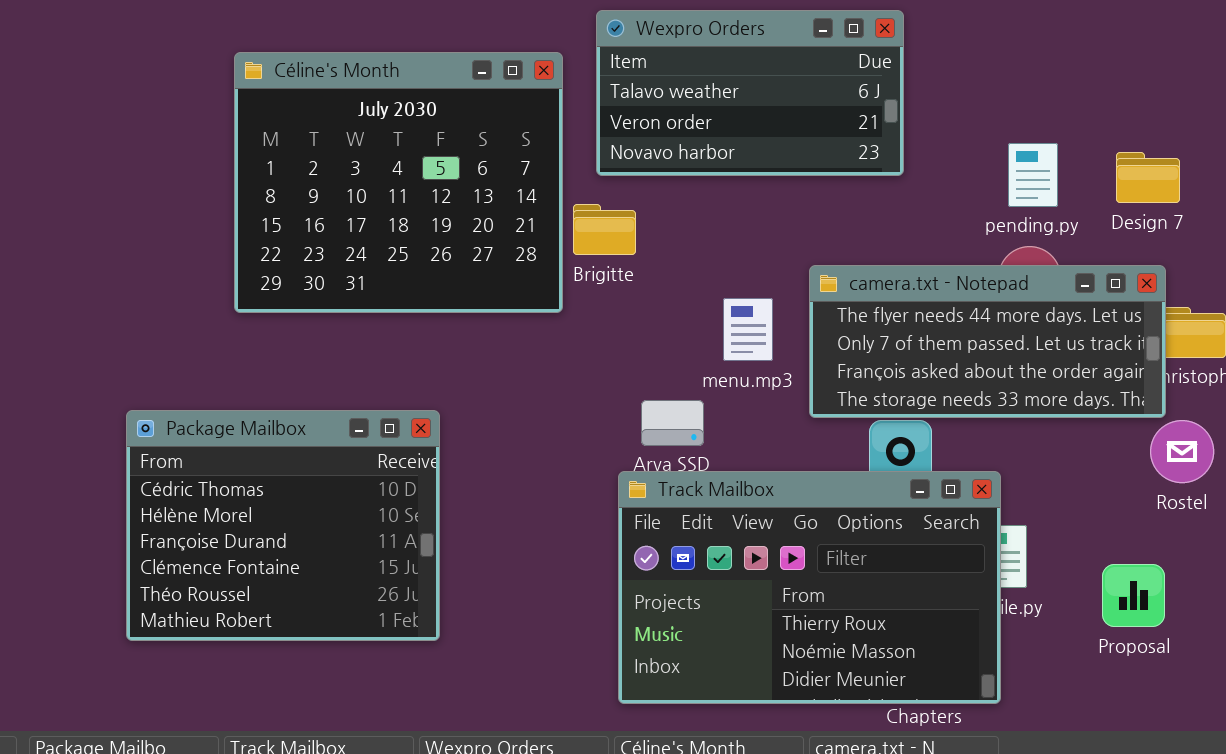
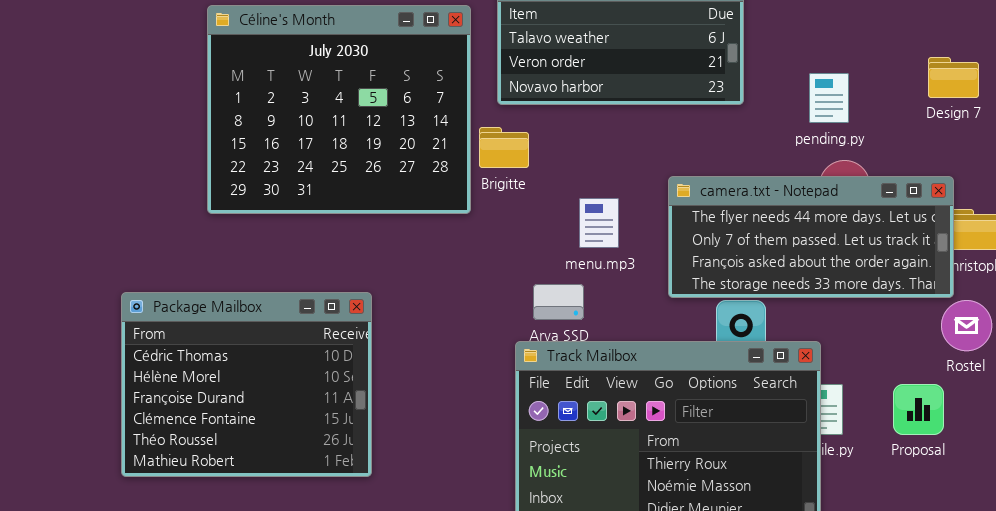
pending.py: [1008,143,1058,207] -> [809,73,849,123], moved
Design 7: [1116,152,1180,203] -> [928,57,979,98], moved
menu.mp3: [723,298,773,361] -> [579,198,619,248], moved
Proposal: [1102,564,1165,627] -> [893,384,944,435], moved

